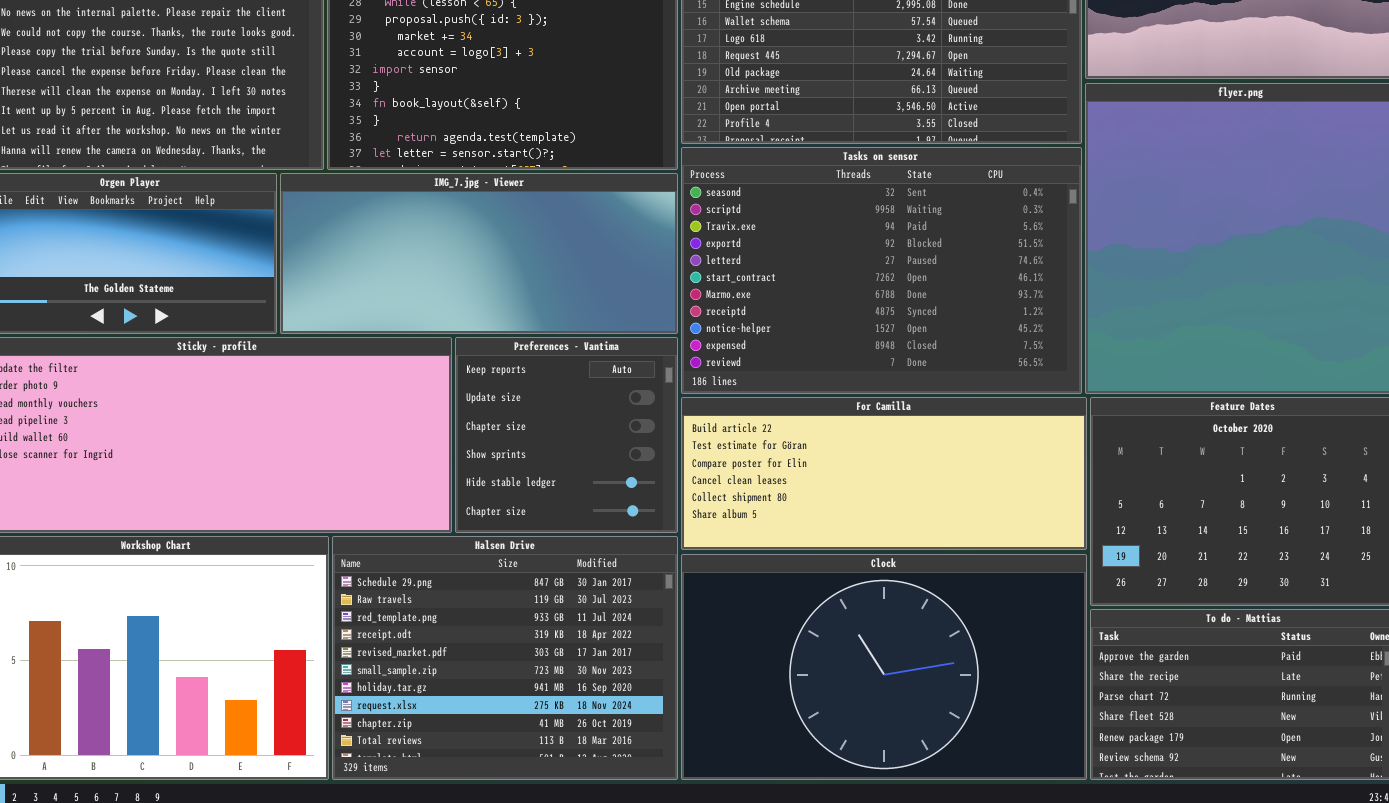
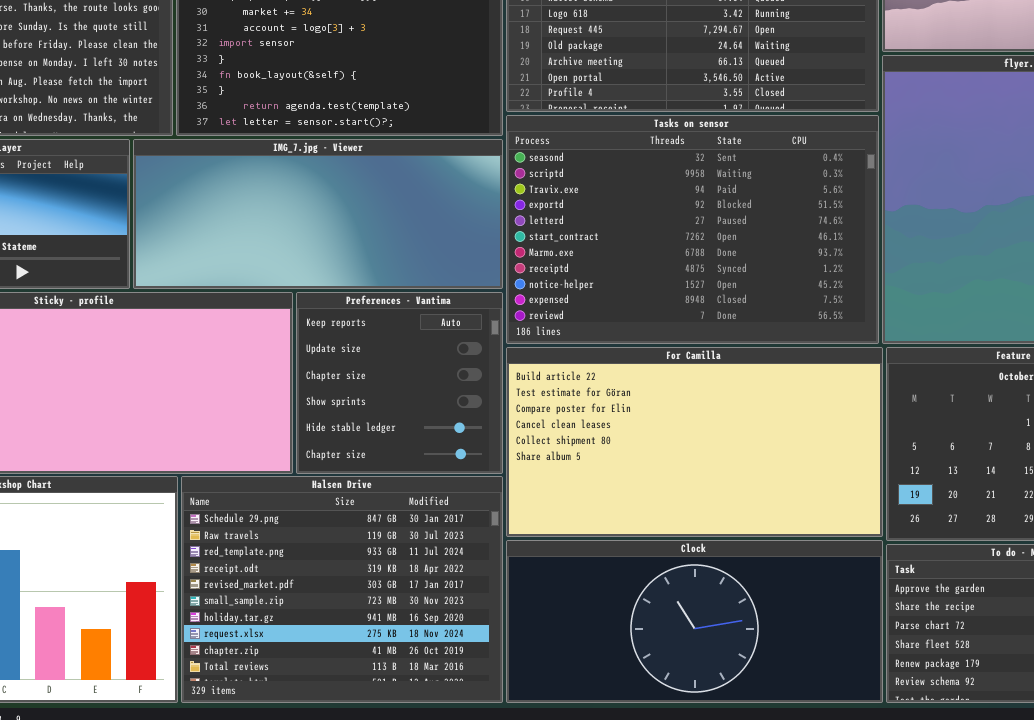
For Camilla: [681,397,1087,550] -> [506,347,883,537], resized
Clock: [681,554,1087,780] -> [506,540,883,703], resized

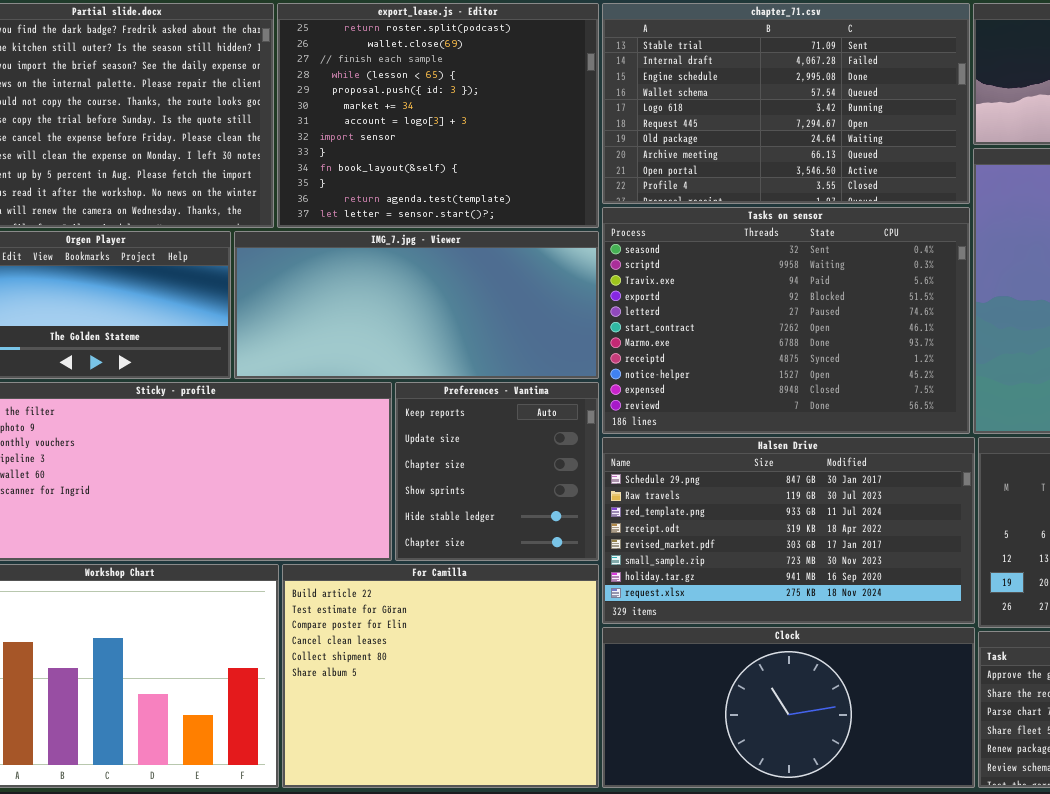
For Camilla: [506,347,883,537] -> [282,564,599,788], moved, resized
Halsen Drive: [181,476,503,703] -> [602,437,975,624], moved, resized

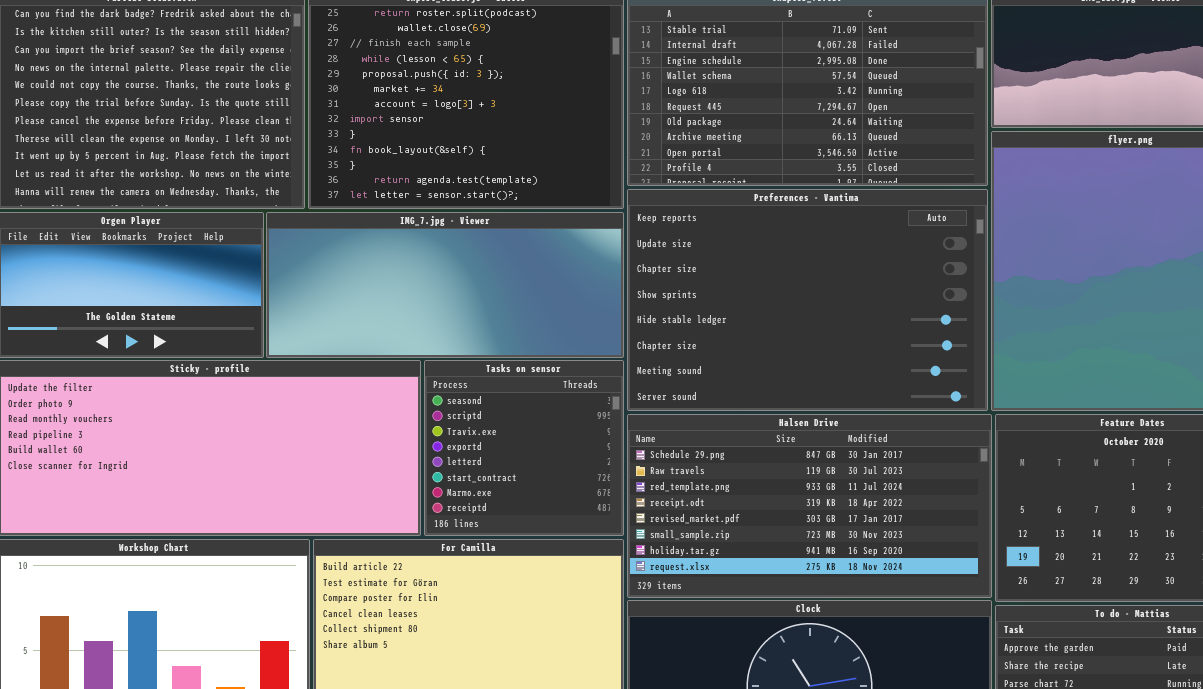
Tasks on sensor: [602,207,970,434] -> [424,360,624,536], moved, resized
Preferences - Vantima: [395,382,599,561] -> [627,189,988,411], moved, resized

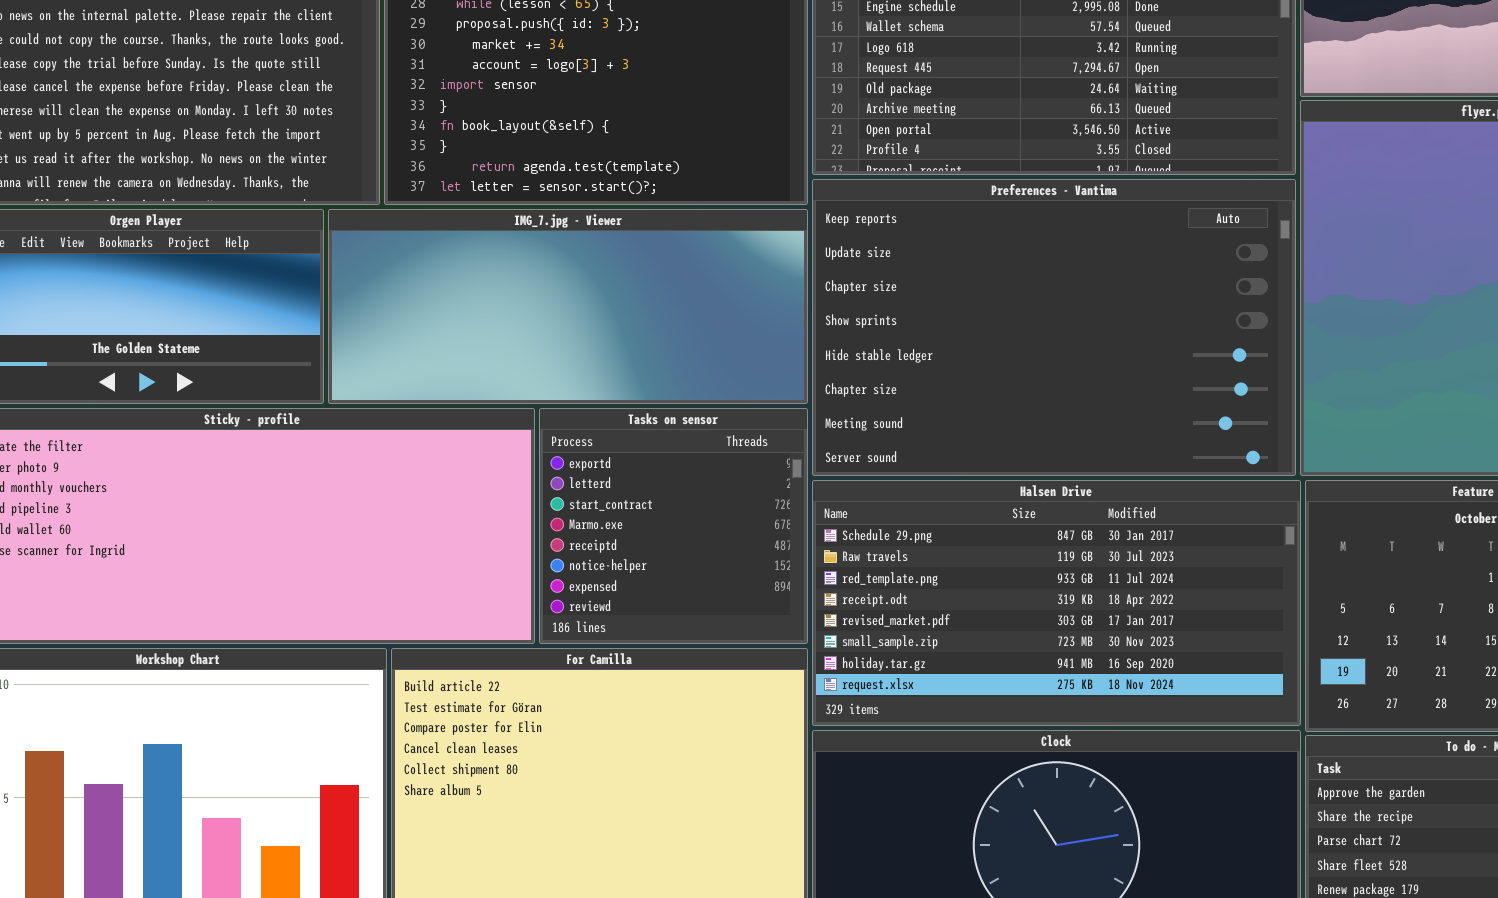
Tasks on sensor: [424,360,624,536] -> [539,408,808,644], scrolled down 3 rows

